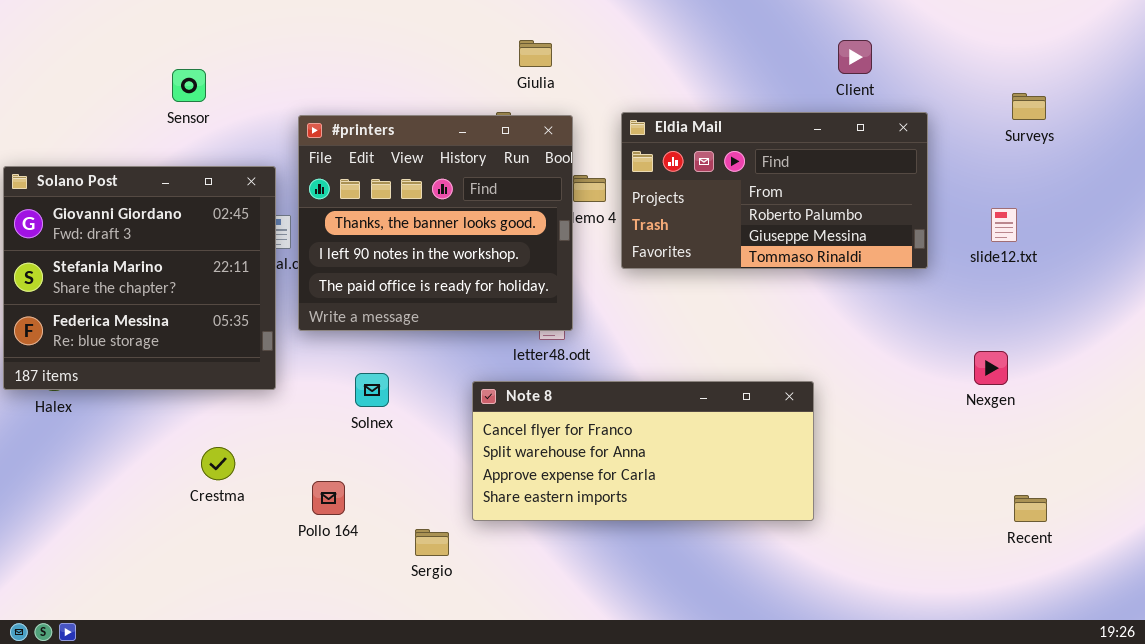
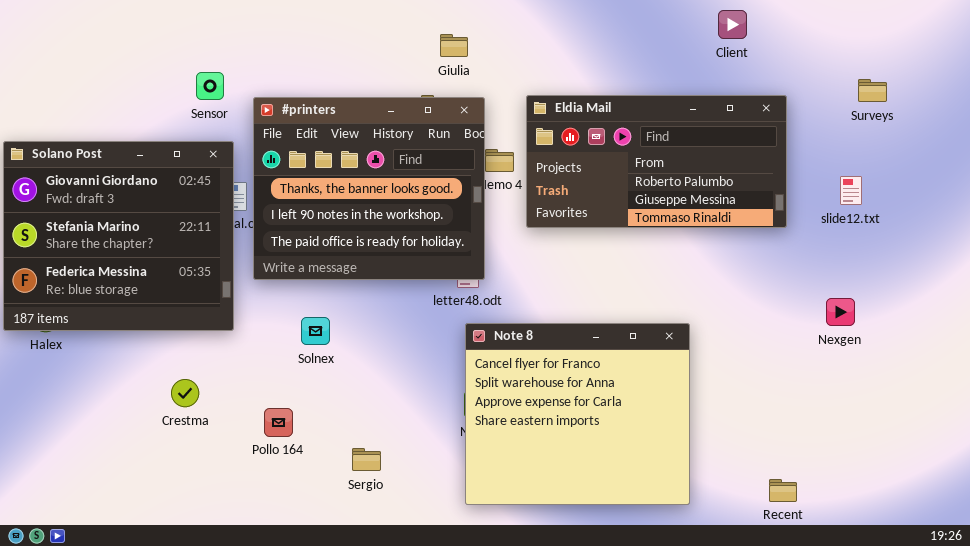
Client: [838,40,872,74] -> [718,10,747,39], moved
Sensor: [172,69,206,102] -> [196,72,224,100], moved
Note 8: [472,381,814,521] -> [465,323,690,505], resized
Recent: [1014,495,1047,522] -> [769,479,797,502], moved

